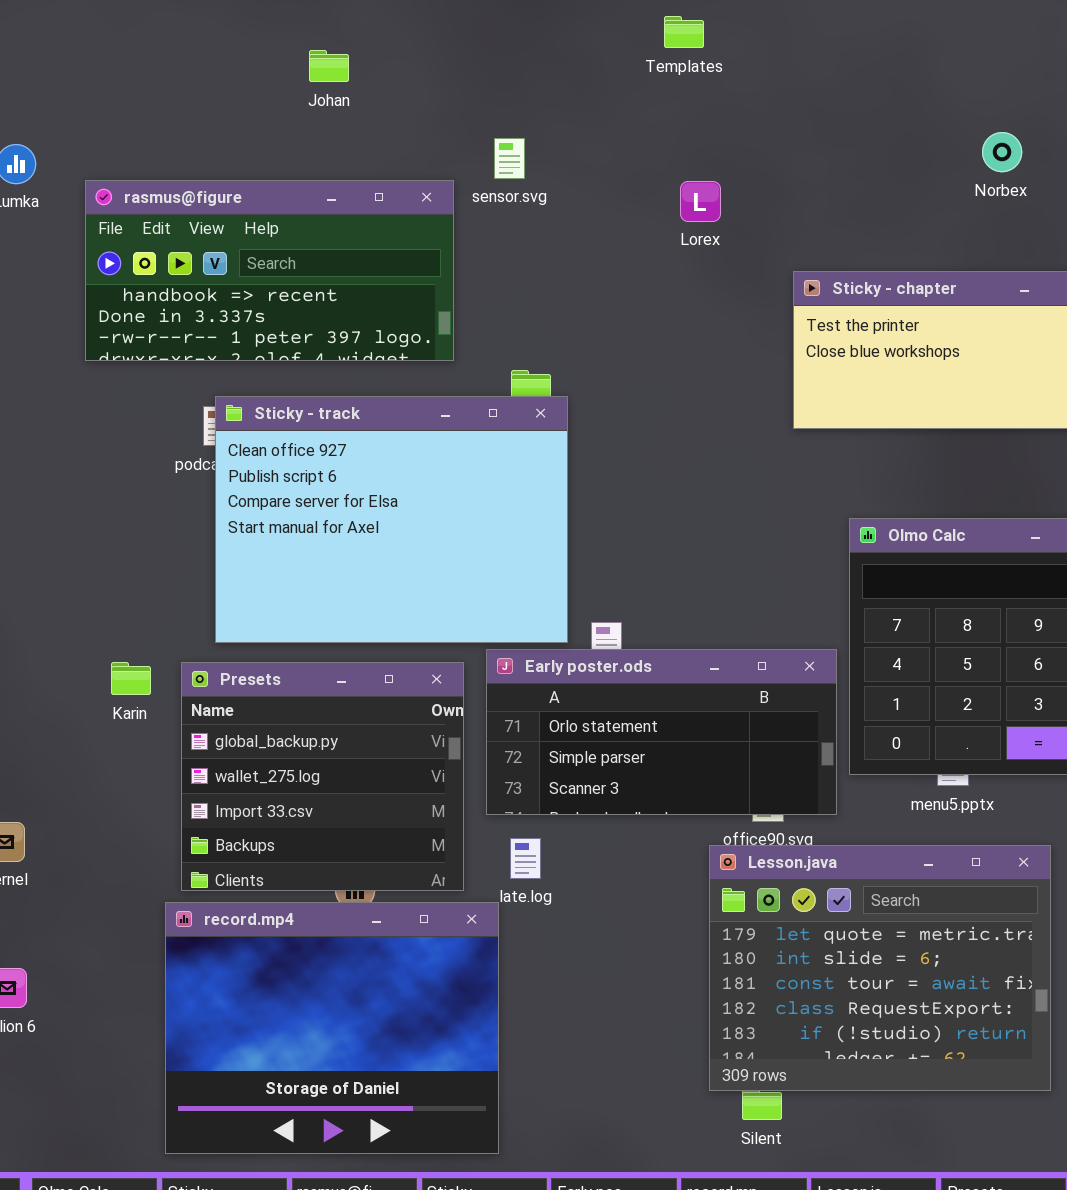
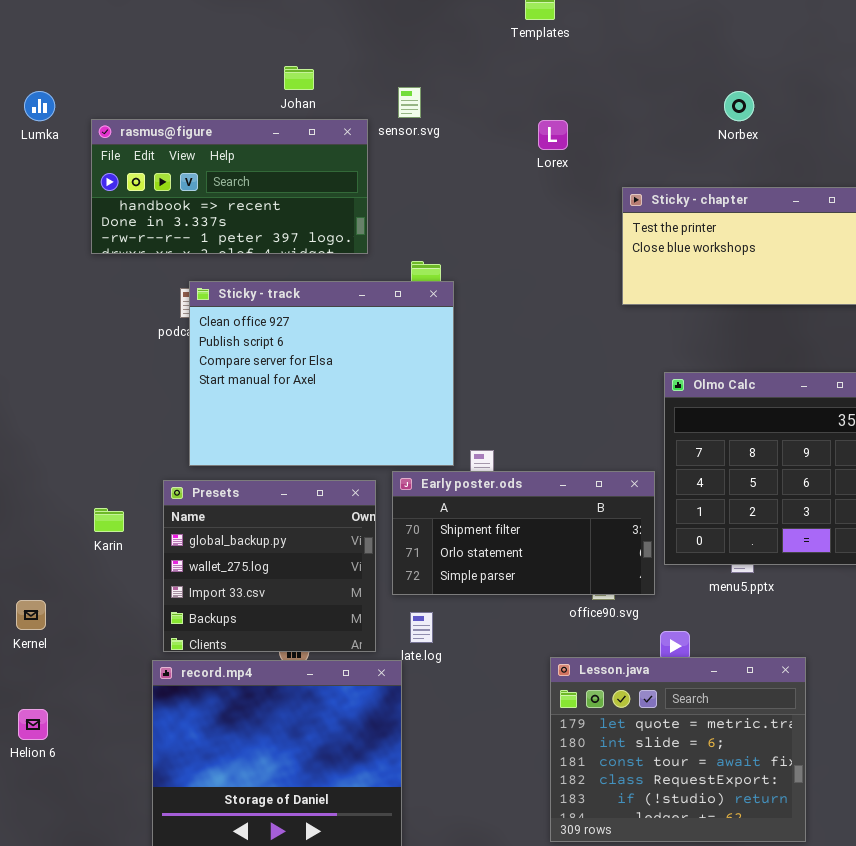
Johan: [309,50,349,82] -> [284,66,314,90], moved
Norbex: [982,132,1022,172] -> [724,91,754,121], moved
Early poster.ods: [486,649,837,815] -> [392,471,655,595], scrolled up 1 row
Karin: [111,662,151,695] -> [94,508,124,532], moved
Lesson.java: [709,845,1051,1091] -> [550,657,806,842], moved

